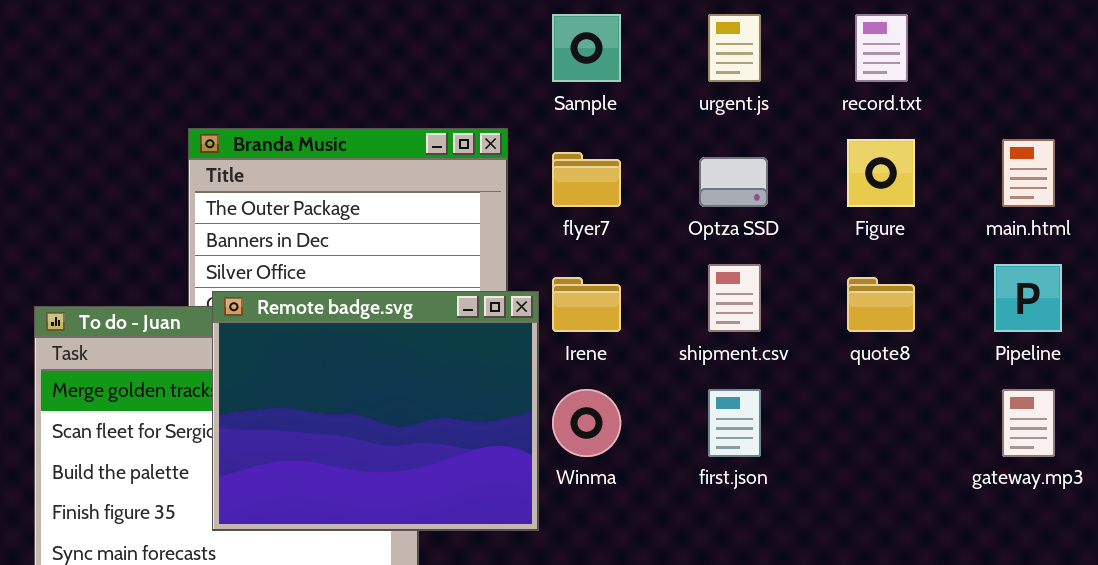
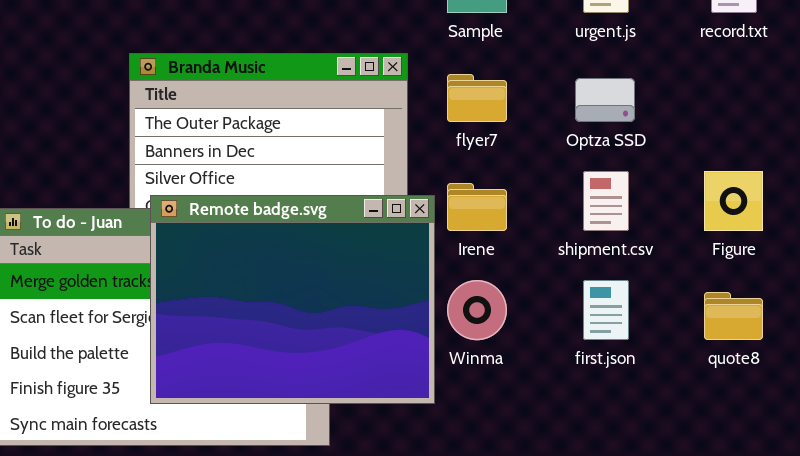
Figure: [847,139,915,207] -> [704,171,763,231], moved
quote8: [847,277,915,332] -> [704,292,763,340], moved

